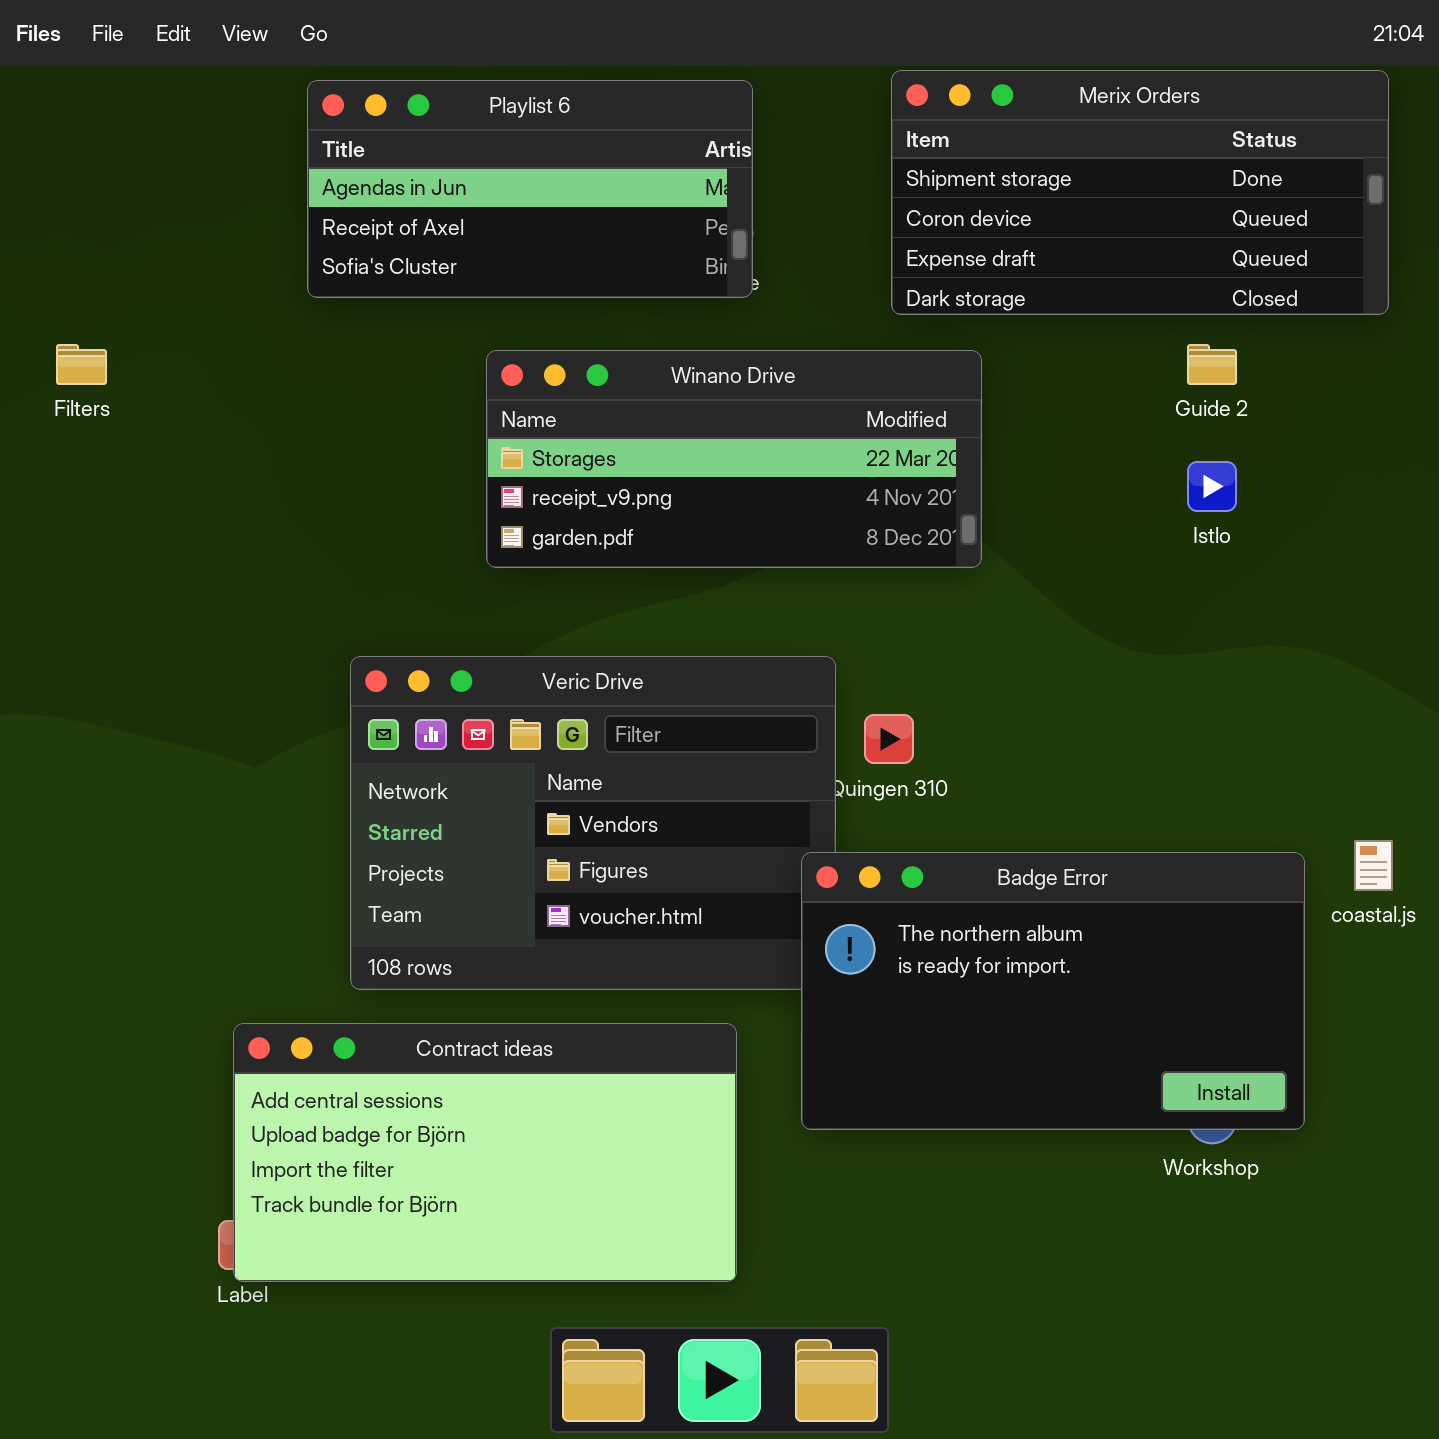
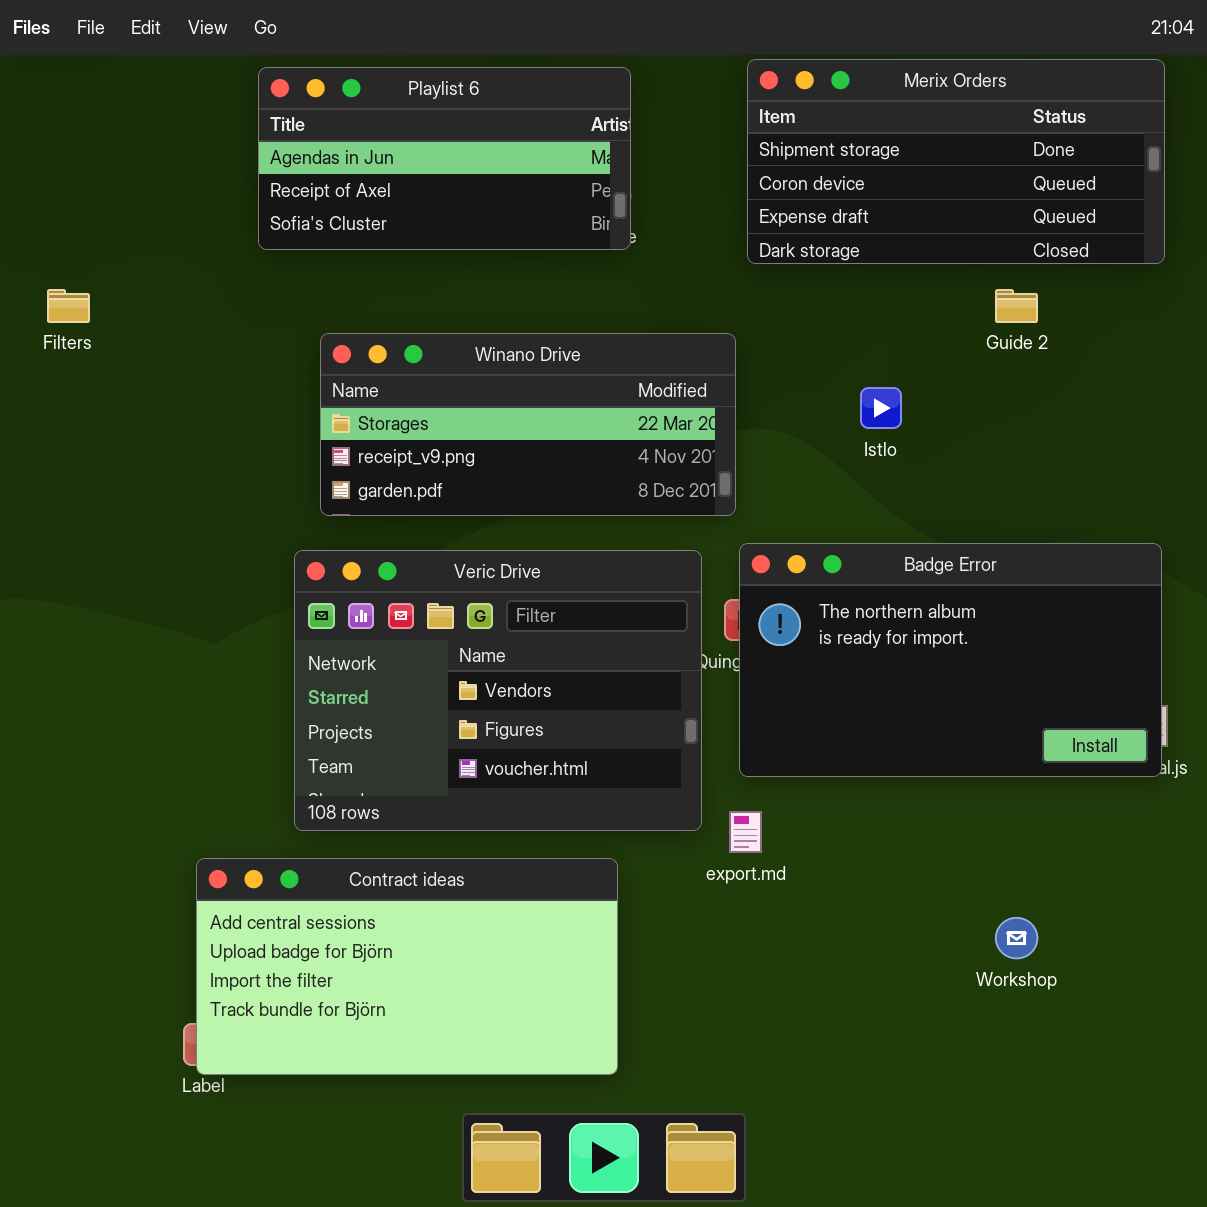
Winano Drive: [486,350,982,568] -> [320,333,736,516], moved
Istlo: [1187,461,1237,512] -> [860,387,902,429], moved
Badge Error: [801,852,1305,1130] -> [739,543,1162,777], moved

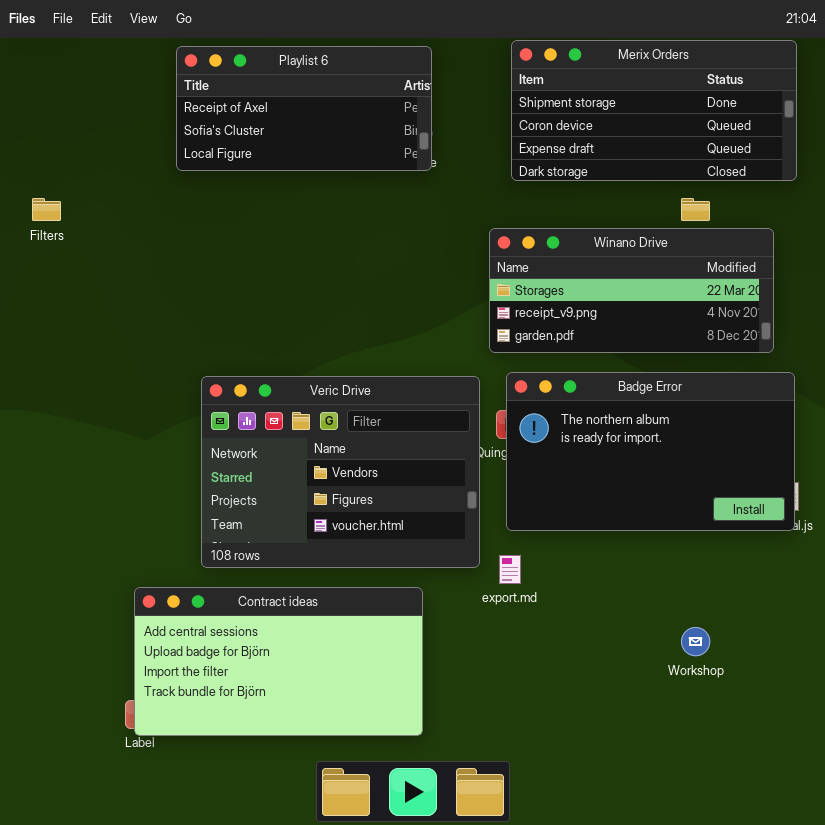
Playlist 6: [258,67,631,250] -> [176,46,432,171], scrolled down 1 row
Winano Drive: [320,333,736,516] -> [489,228,774,353], moved

